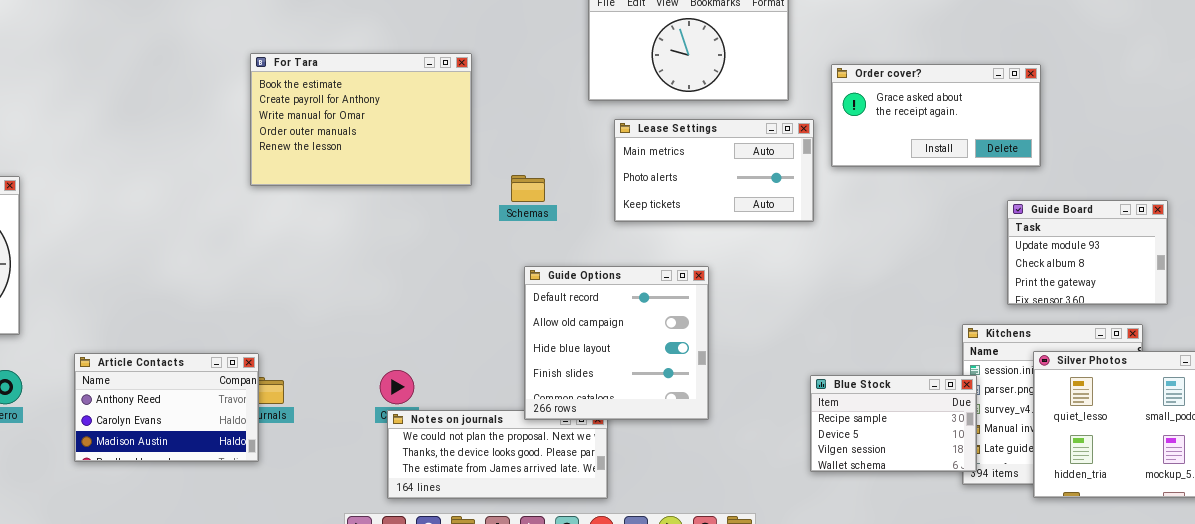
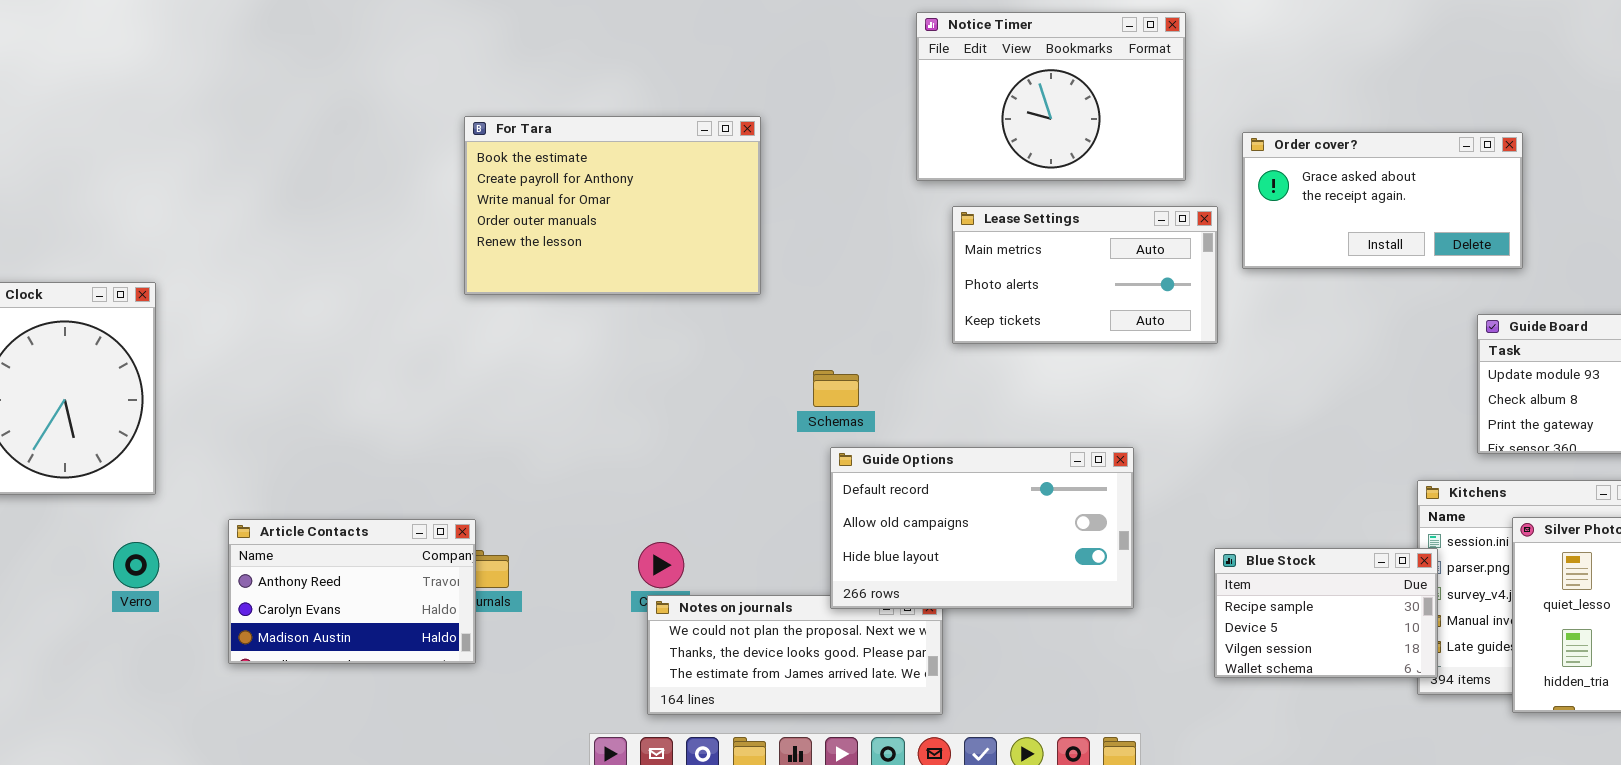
Schemas: [511,175,545,202] -> [813,370,859,407], moved
Guide Options: [524,266,709,420] -> [830,447,1134,609], resized

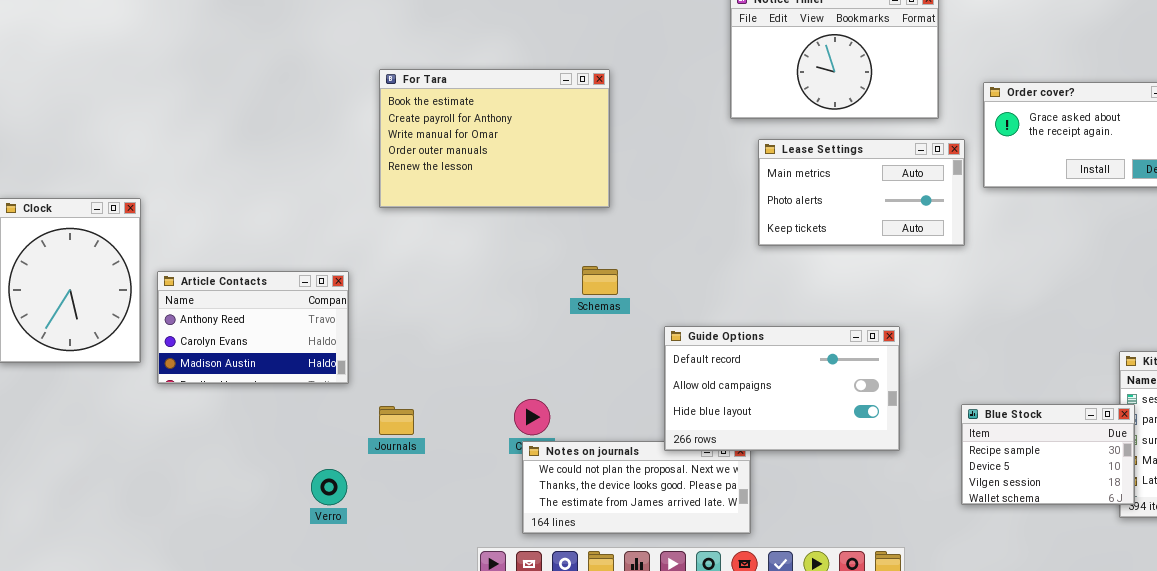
Schemas: [813,370,859,407] -> [582,266,618,295], moved
Article Contacts: [228,519,476,664] -> [157,271,349,384], moved
Verro: [113,542,159,588] -> [311,469,347,505], moved

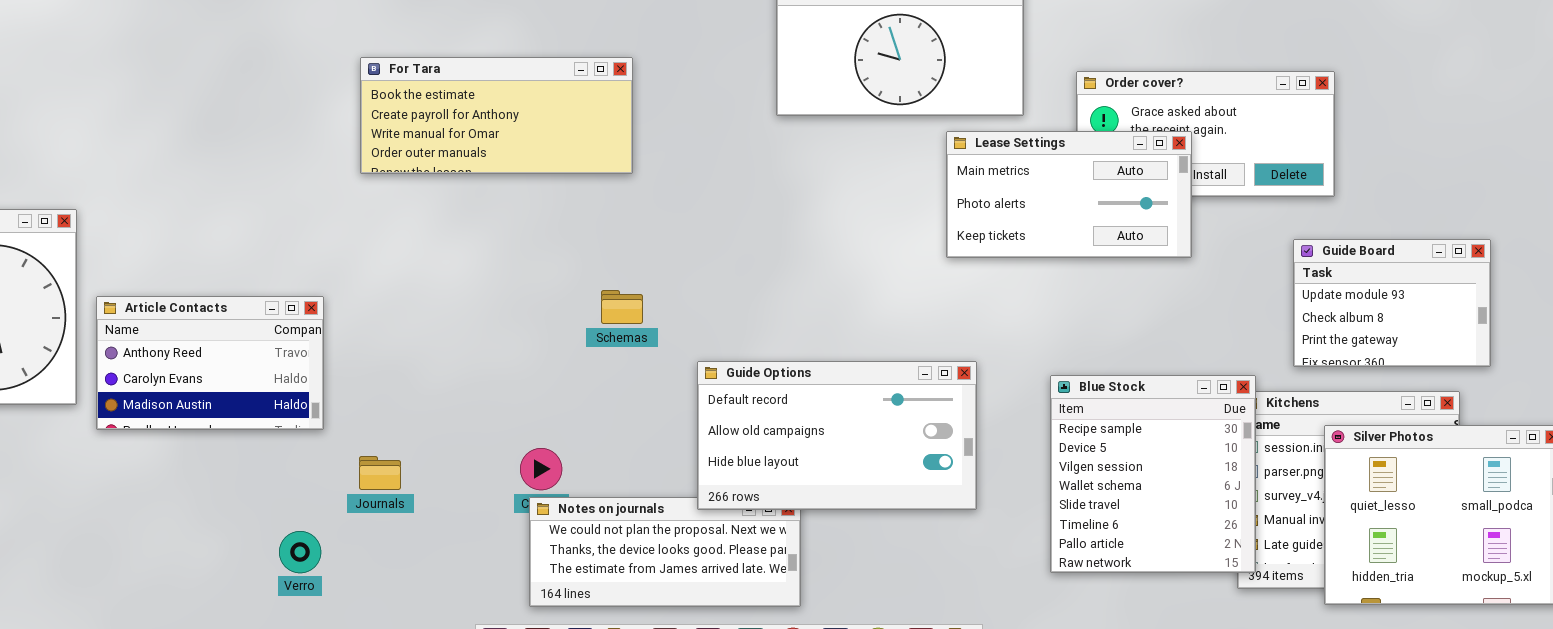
For Tara: [379,69,610,208] -> [360,57,633,174], resized
Lease Settings: [758,139,965,246] -> [946,131,1192,258], moved
Blue Stock: [961,404,1135,505] -> [1050,375,1256,573], resized

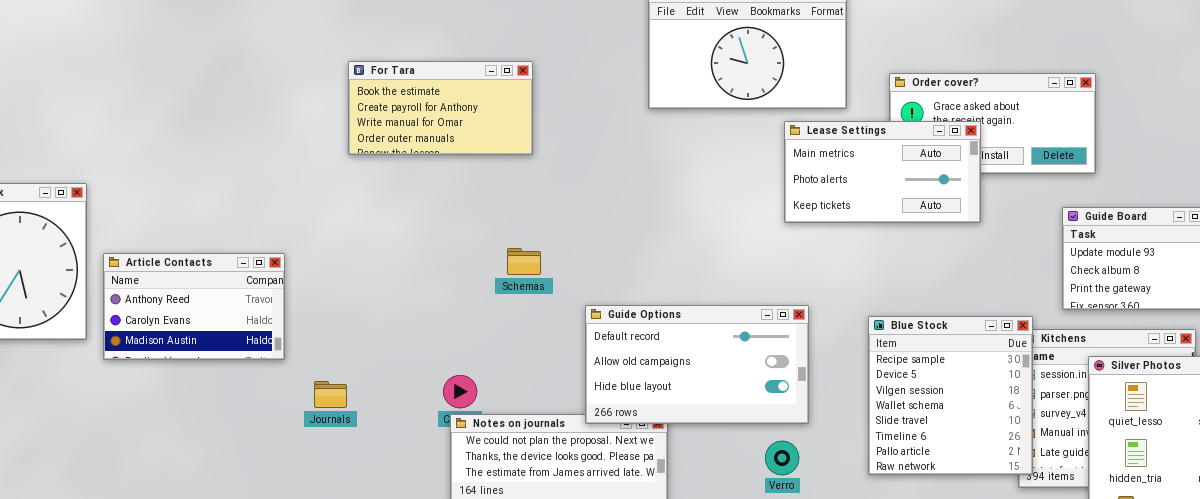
For Tara: [360,57,633,174] -> [348,61,533,155], resized
Verro: [279,531,321,573] -> [765,441,799,475], moved

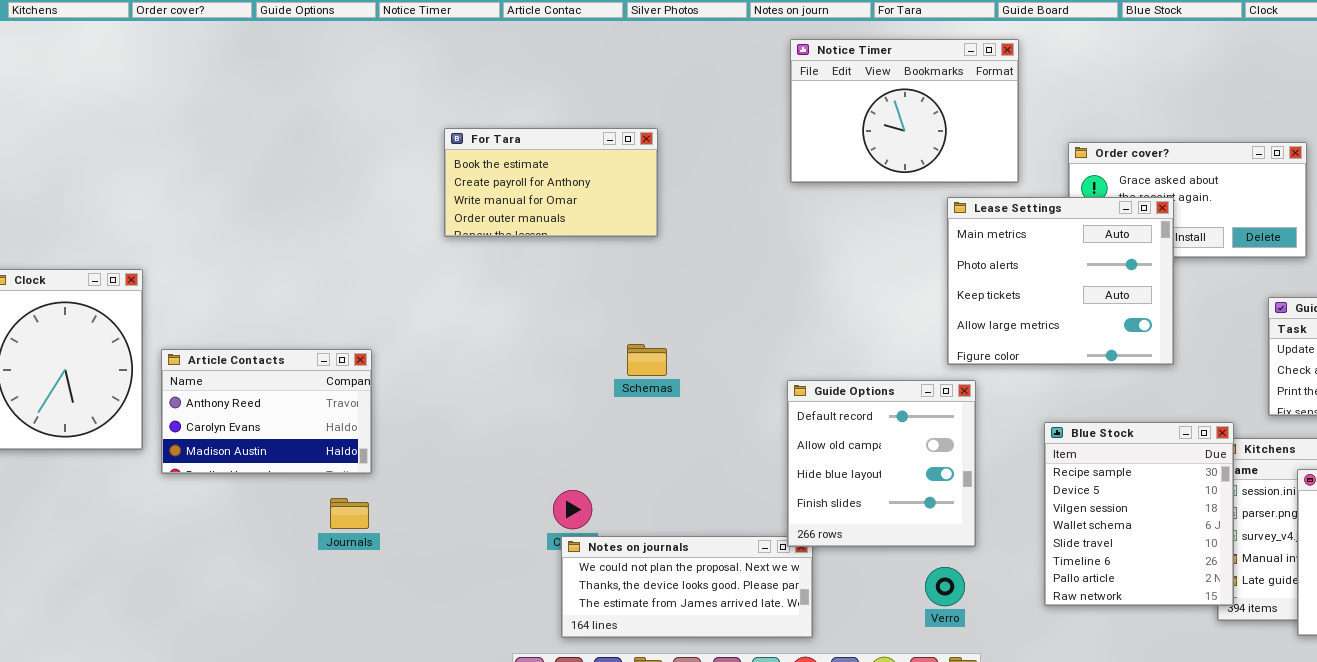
Lease Settings: [784,121,981,223] -> [947,197,1174,365], resized
Guide Options: [585,305,809,424] -> [787,380,976,547], resized
Journals: [314,381,347,408] -> [330,498,369,529], moved

